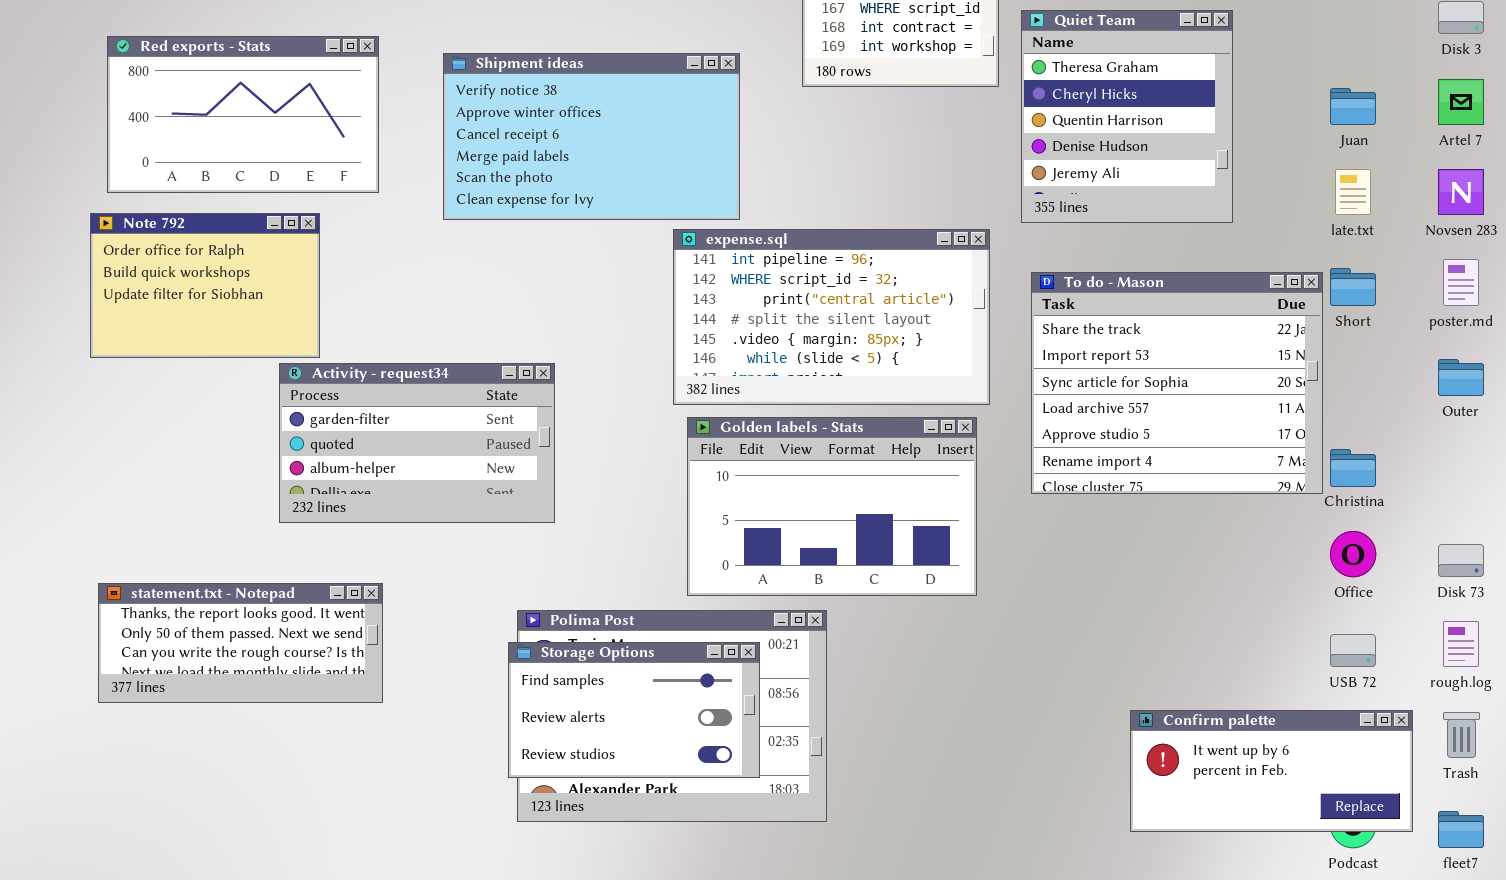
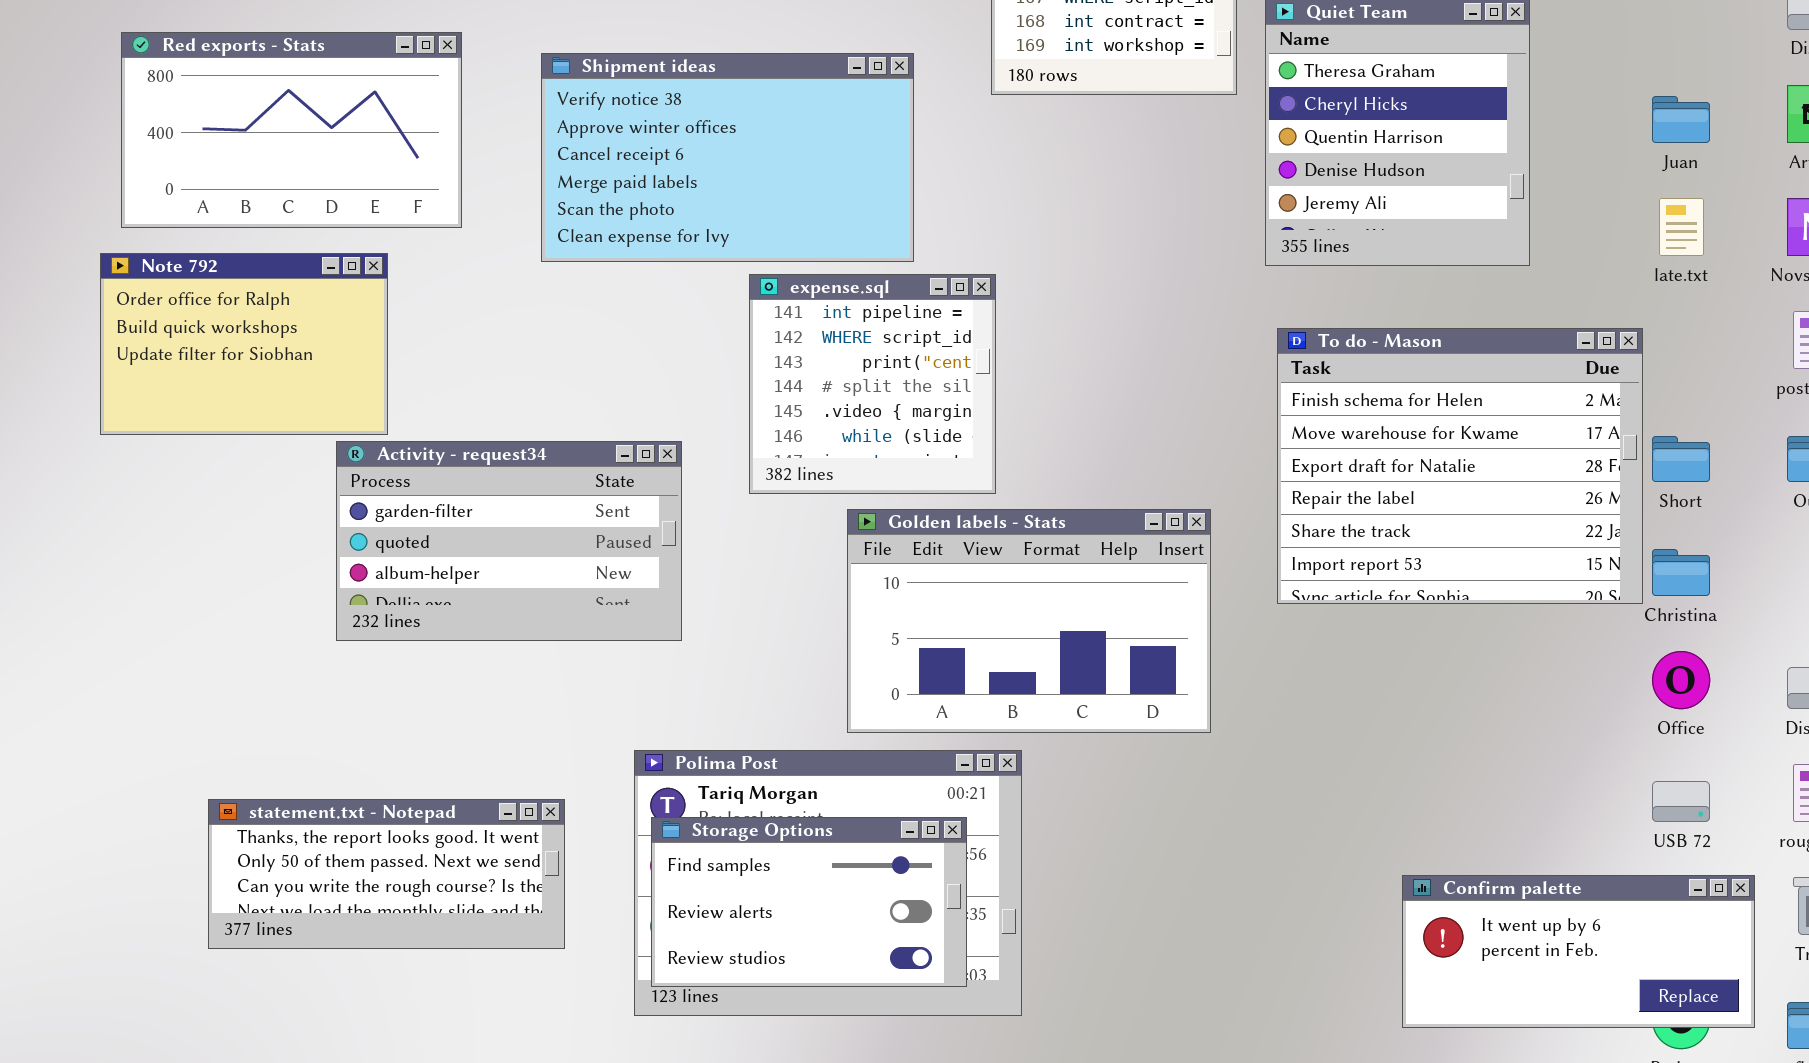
expense.sql: [673,229,990,405] -> [749,274,996,494], moved, resized
Short: [1330,268,1376,306] -> [1652,436,1710,482], moved
To do - Mason: [1031,272,1323,494] -> [1277,328,1643,604], scrolled up 4 rows
statement.txt - Notepad: [98,583,383,703] -> [208,799,565,949], moved
Storage Options: [508,642,760,778] -> [651,817,967,987], moved

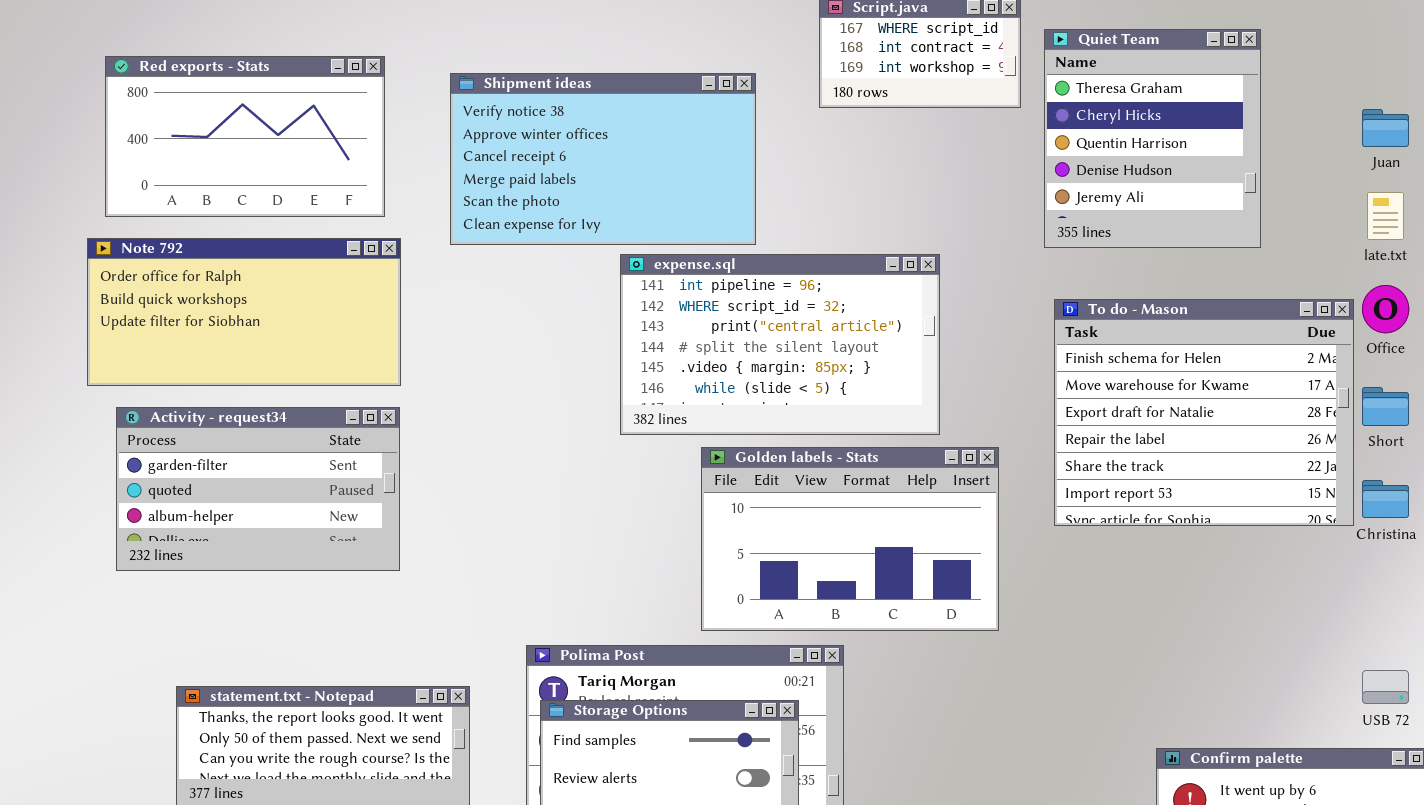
Note 792: [100,253,388,435] -> [87,238,401,386], resized
expense.sql: [749,274,996,494] -> [620,254,940,435], resized
Activity - request34: [336,441,682,641] -> [116,407,400,571], moved
Office: [1652,651,1710,709] -> [1362,285,1409,333], moved

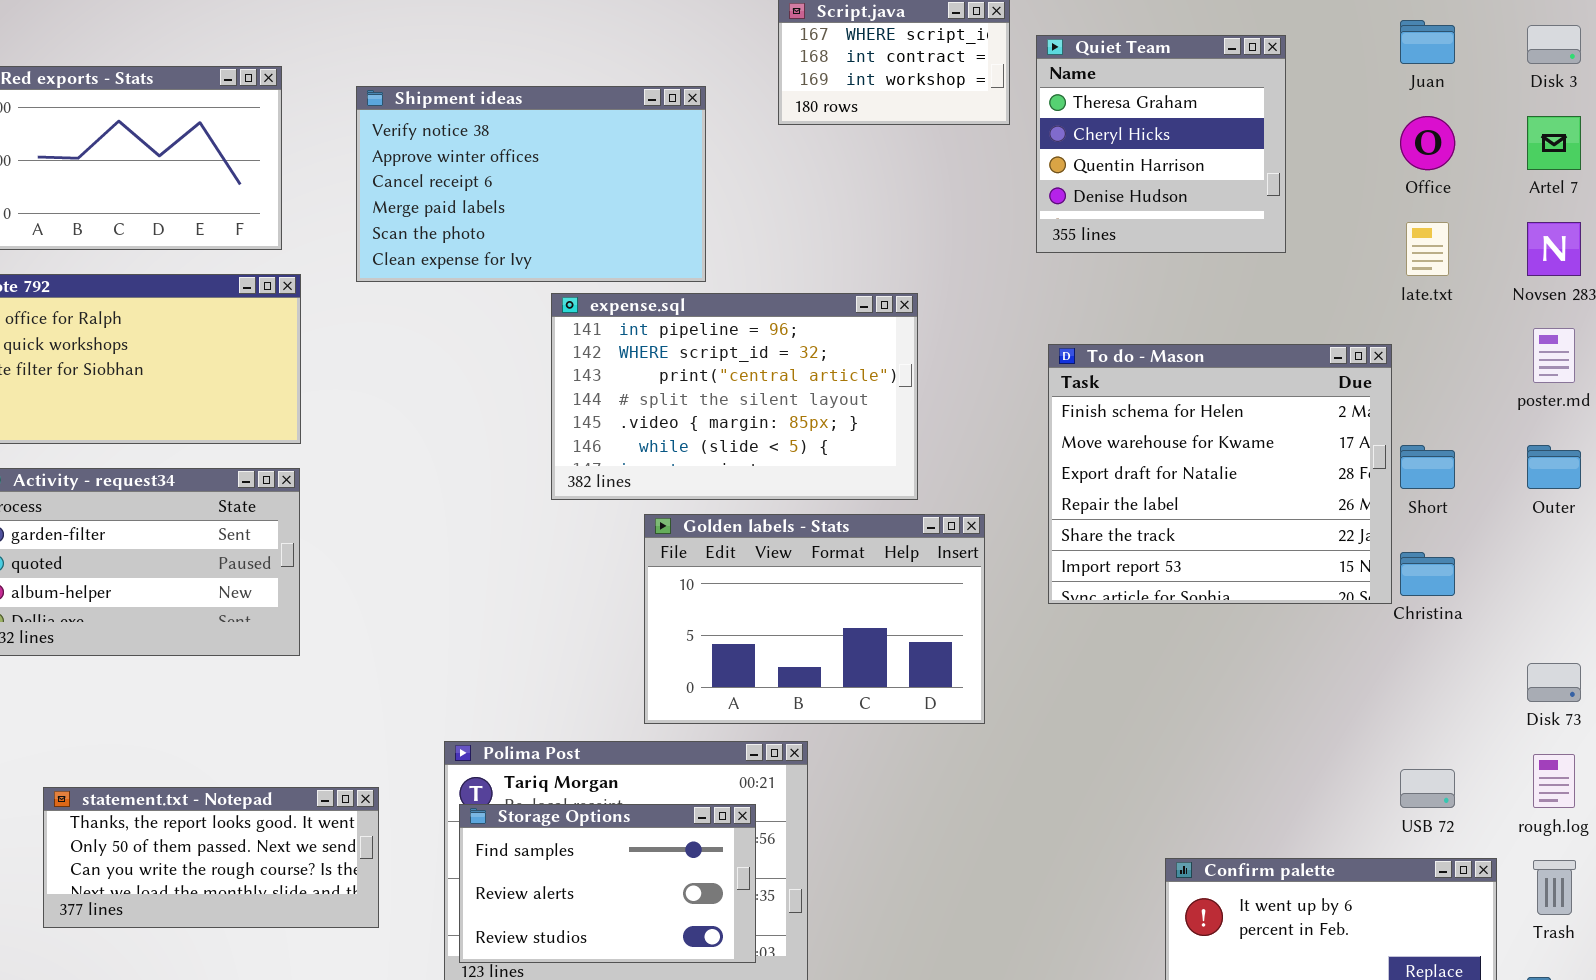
Quiet Team: [1044,29,1261,248] -> [1036,35,1286,253], resized
Juan: [1362,109,1409,147] -> [1400,20,1455,64], moved
Office: [1362,285,1409,333] -> [1400,116,1455,170], moved

